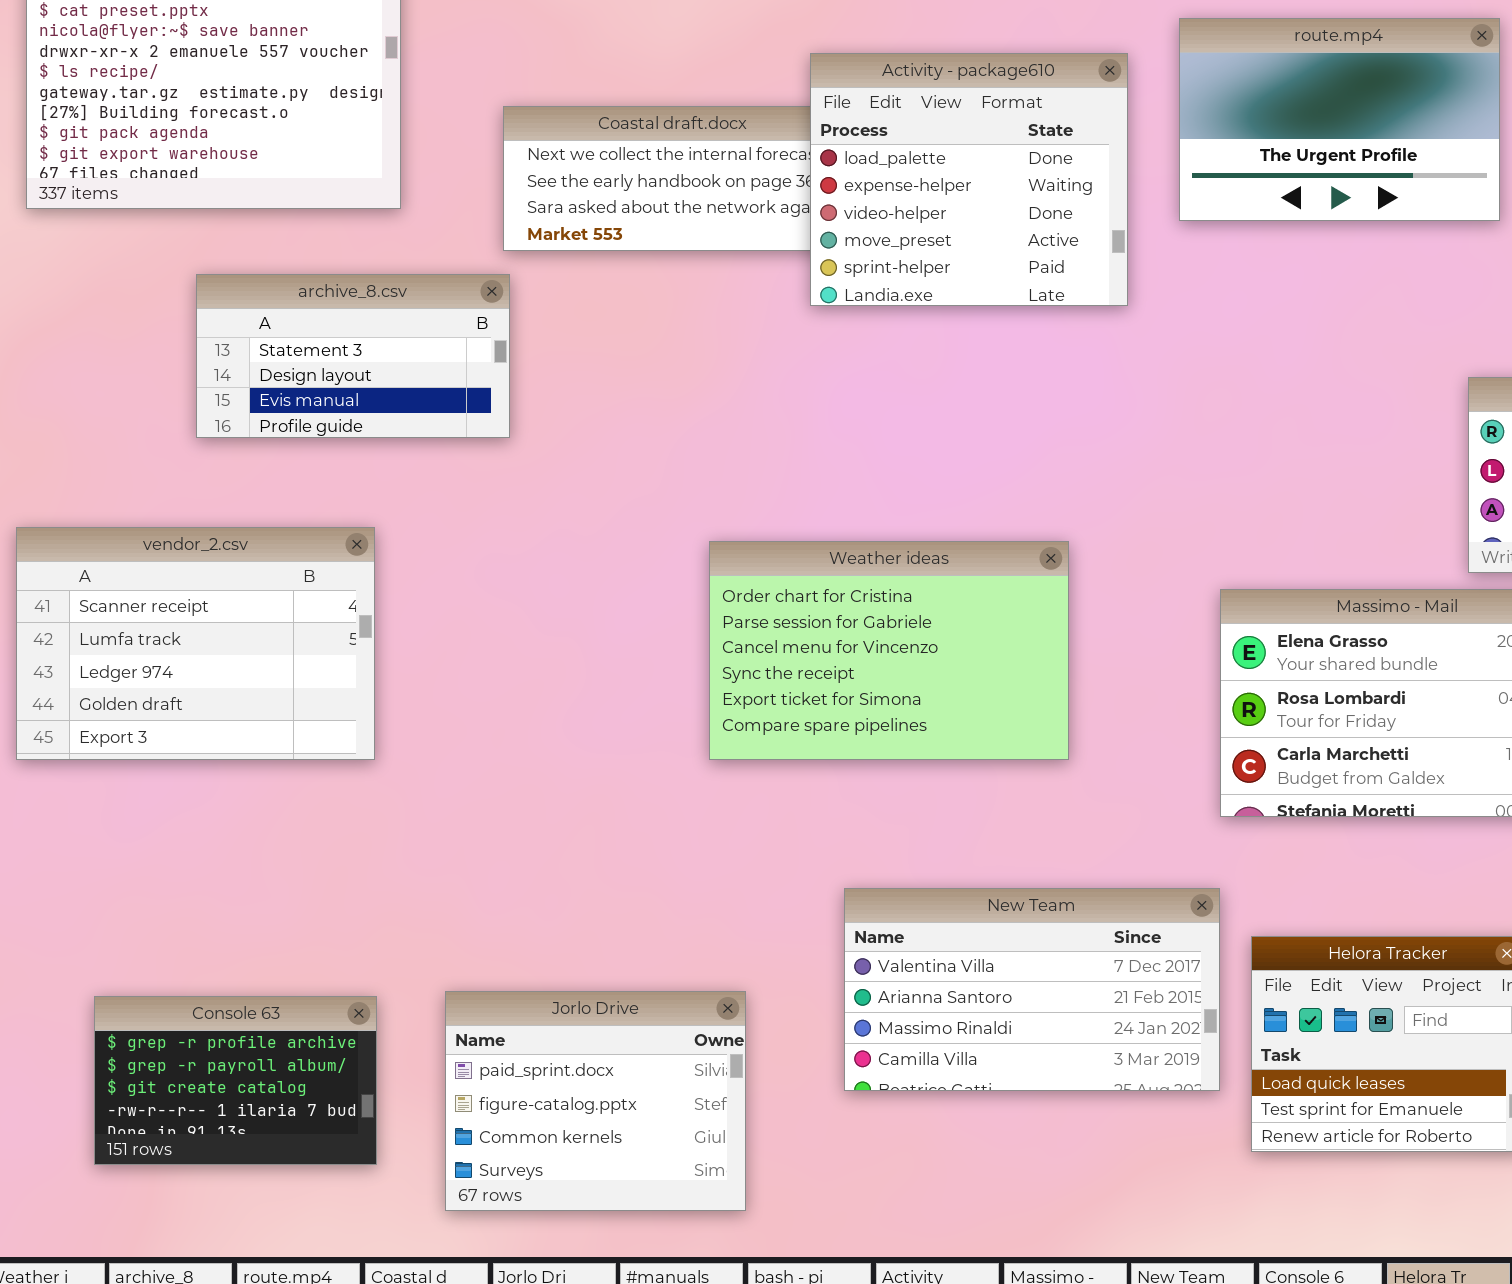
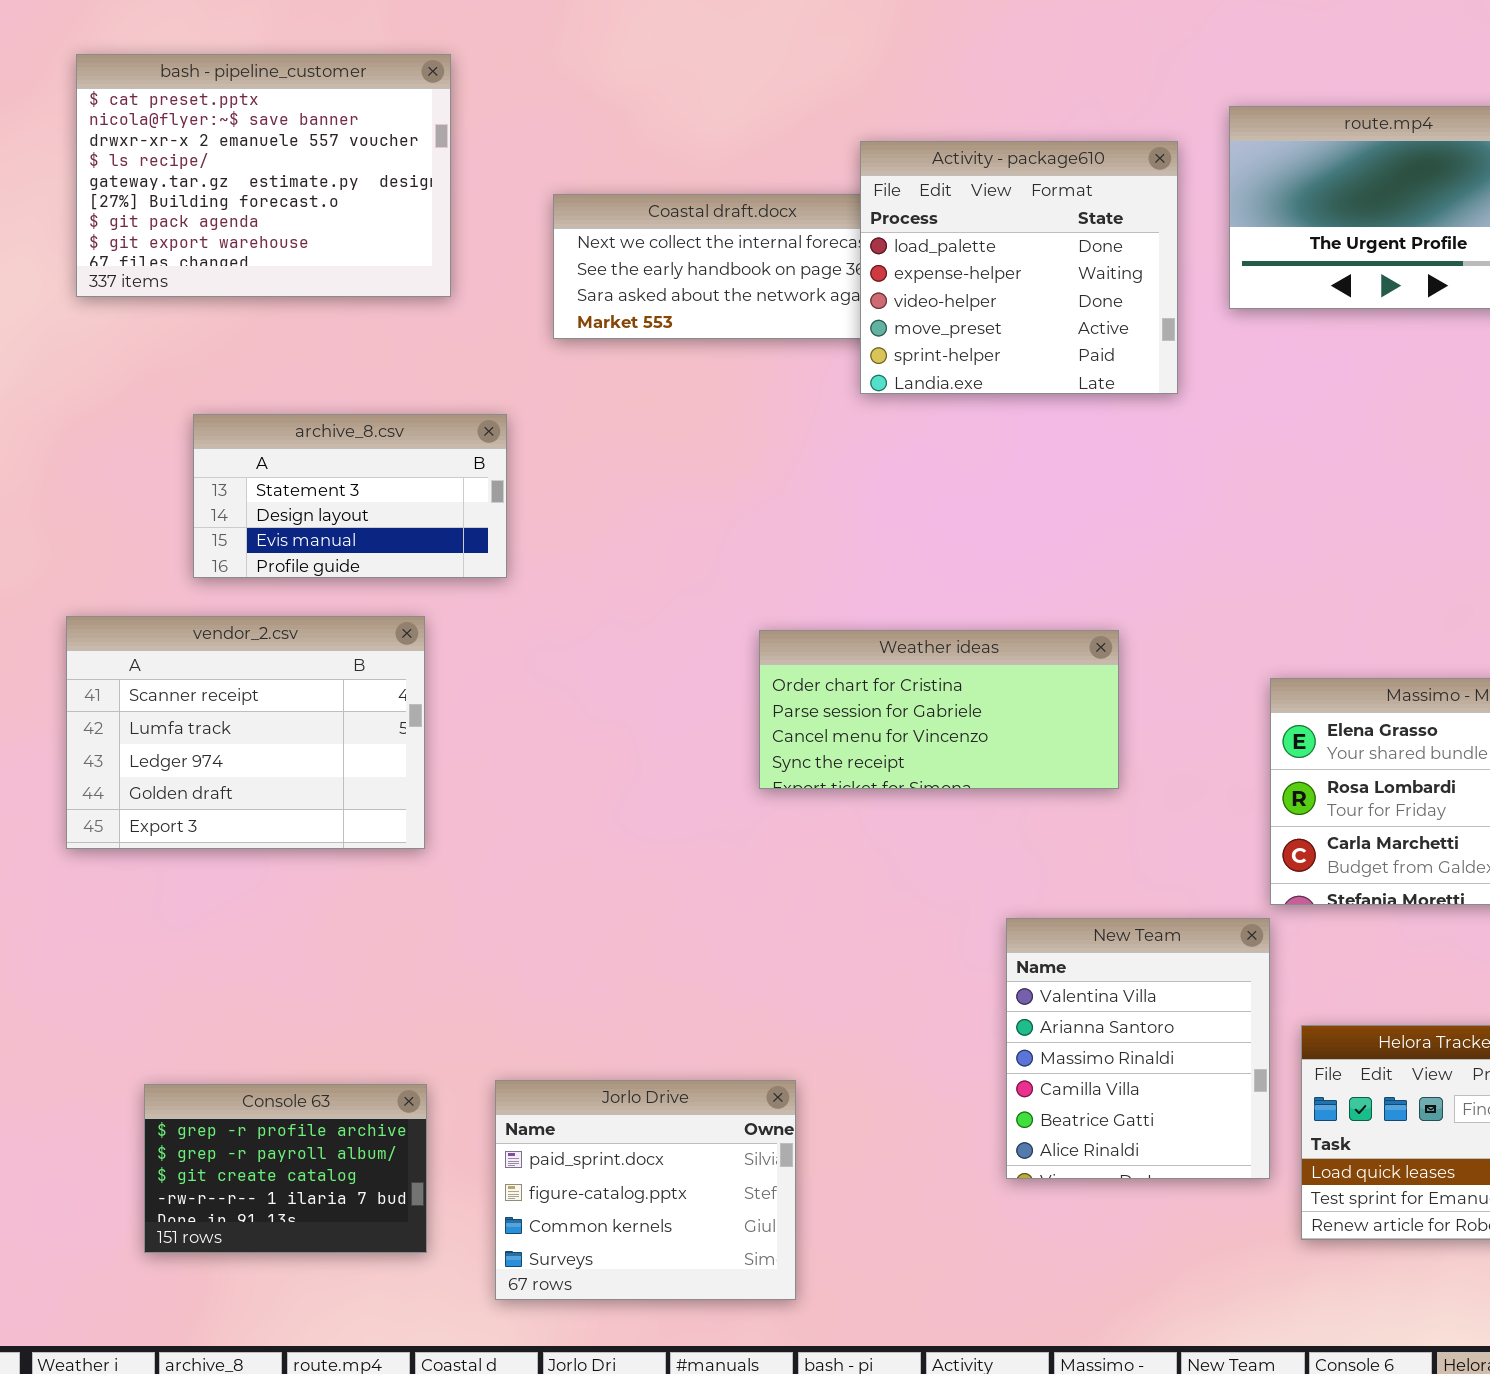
archive_8.csv: [196,274,510,438] -> [193,414,507,578], moved
Weather ideas: [709,541,1069,760] -> [759,630,1119,789], resized
New Team: [844,888,1220,1091] -> [1006,918,1270,1179], resized

